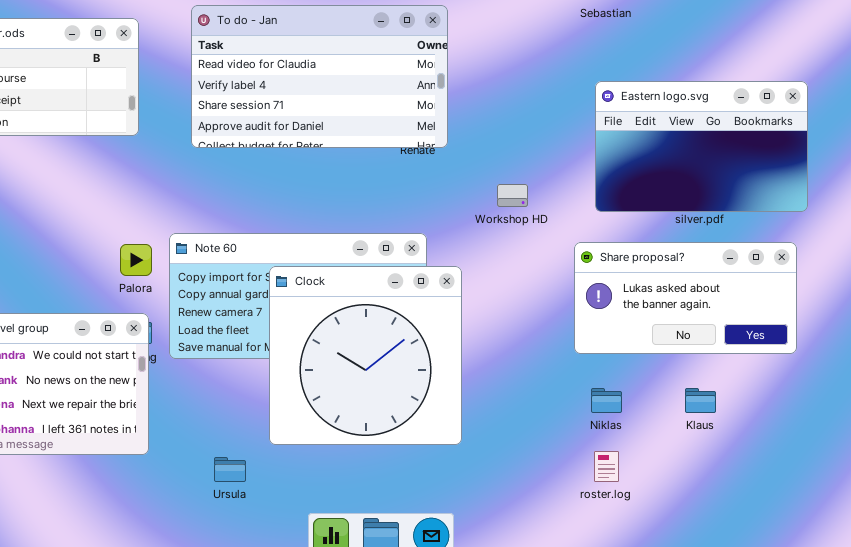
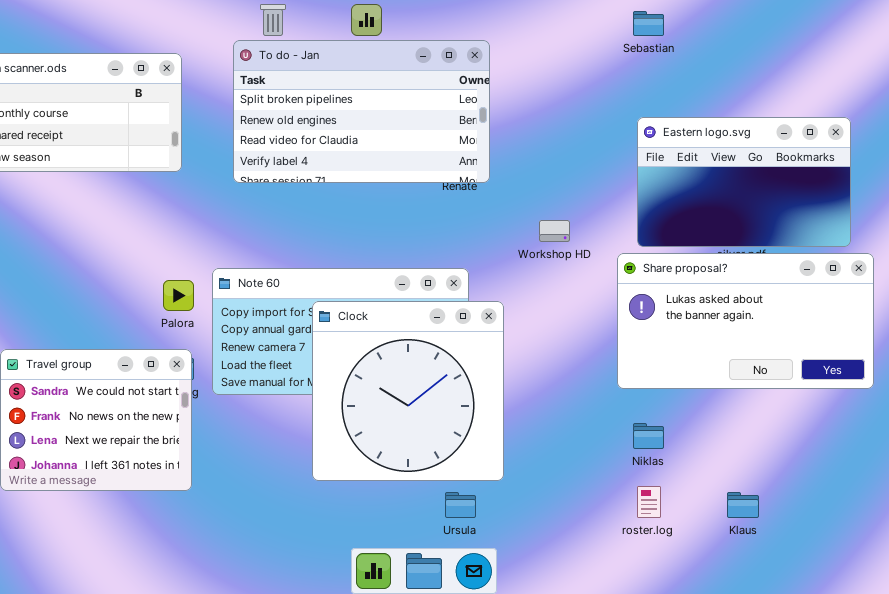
To do - Jan: [191,5,448,148] -> [233,40,490,183], scrolled up 2 rows
Share proposal?: [574,242,797,354] -> [617,253,874,389], resized
Klaus: [685,388,716,413] -> [727,492,759,518], moved
Ursula: [214,457,246,482] -> [445,492,476,518], moved

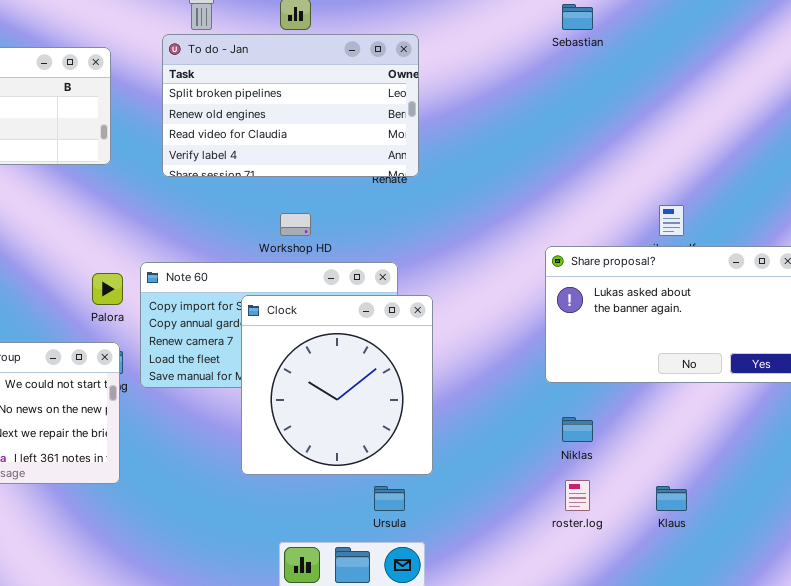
Eastern logo.svg: [637,117,851,247] -> none, closed
Workshop HD: [539,220,570,242] -> [280,213,311,236], moved

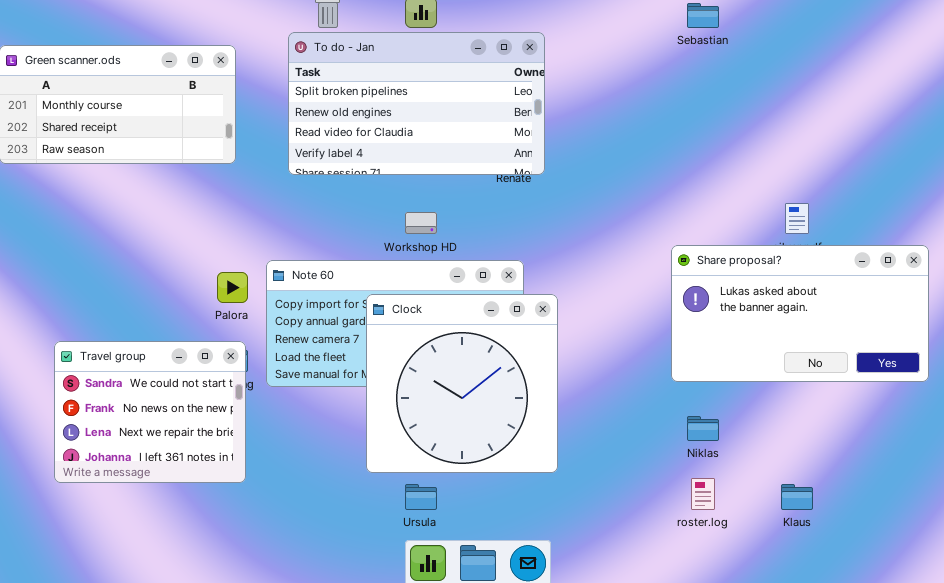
Ursula: [374,486,405,511] -> [405,484,437,510], moved

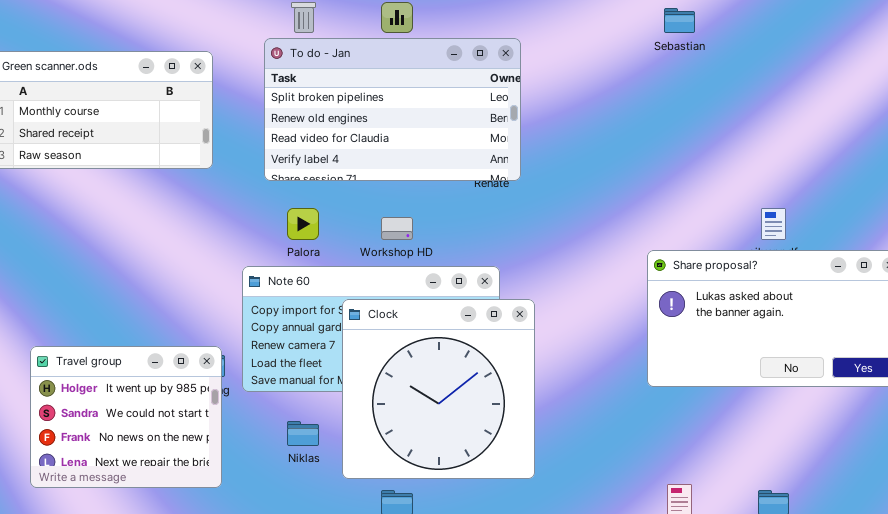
Palora: [217,272,248,303] -> [287,208,319,240], moved
Travel group: [54,341,246,483] -> [30,346,222,488], scrolled up 1 row
Niklas: [687,416,719,441] -> [287,421,319,446], moved

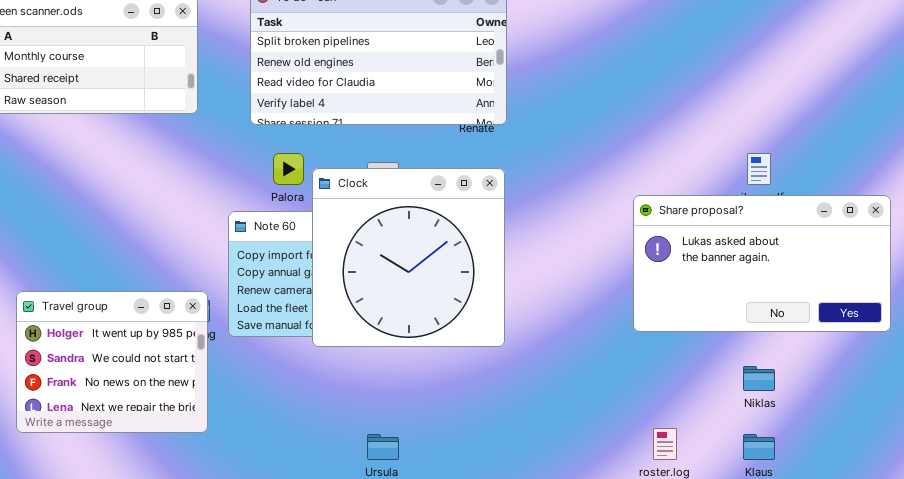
Clock: [342,299,535,479] -> [312,168,505,347], moved
Niklas: [287,421,319,446] -> [743,366,775,391], moved

